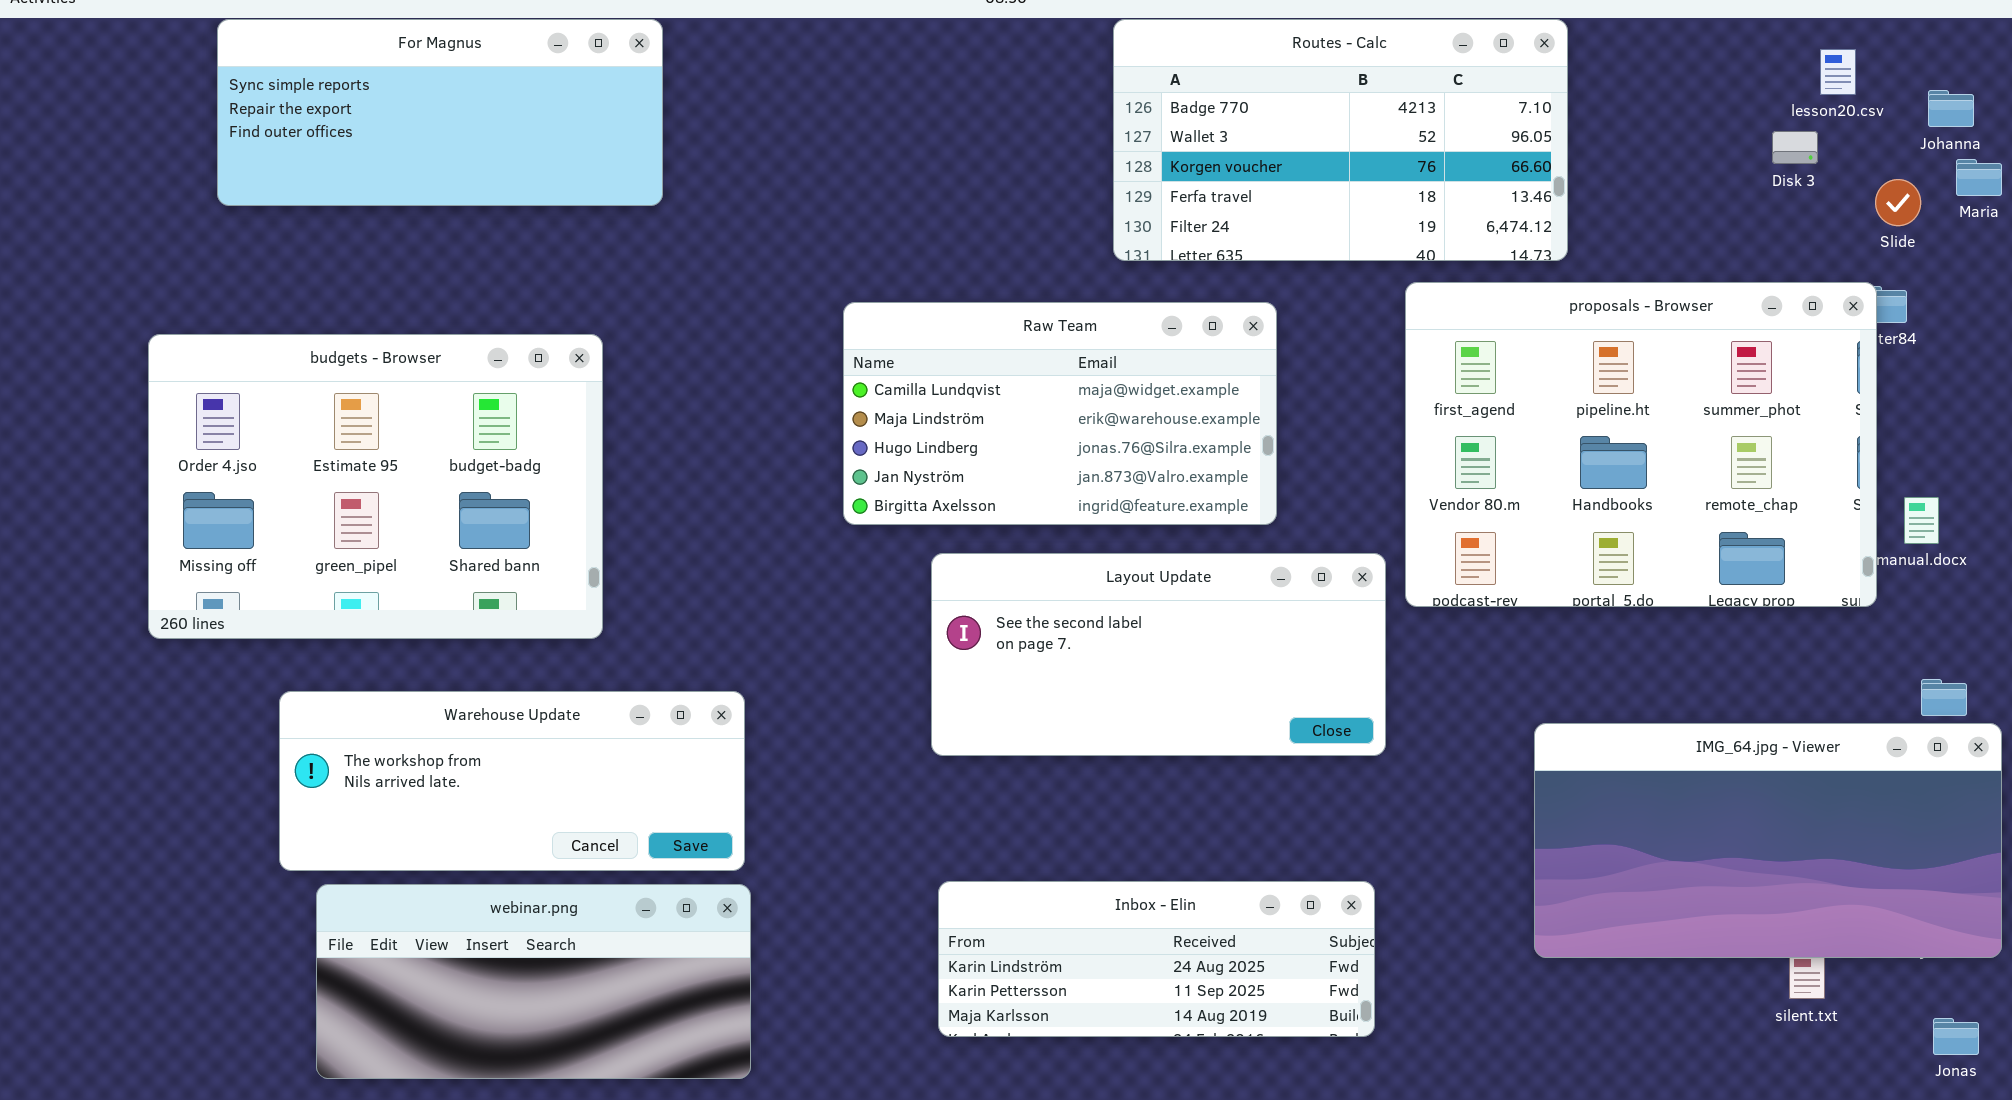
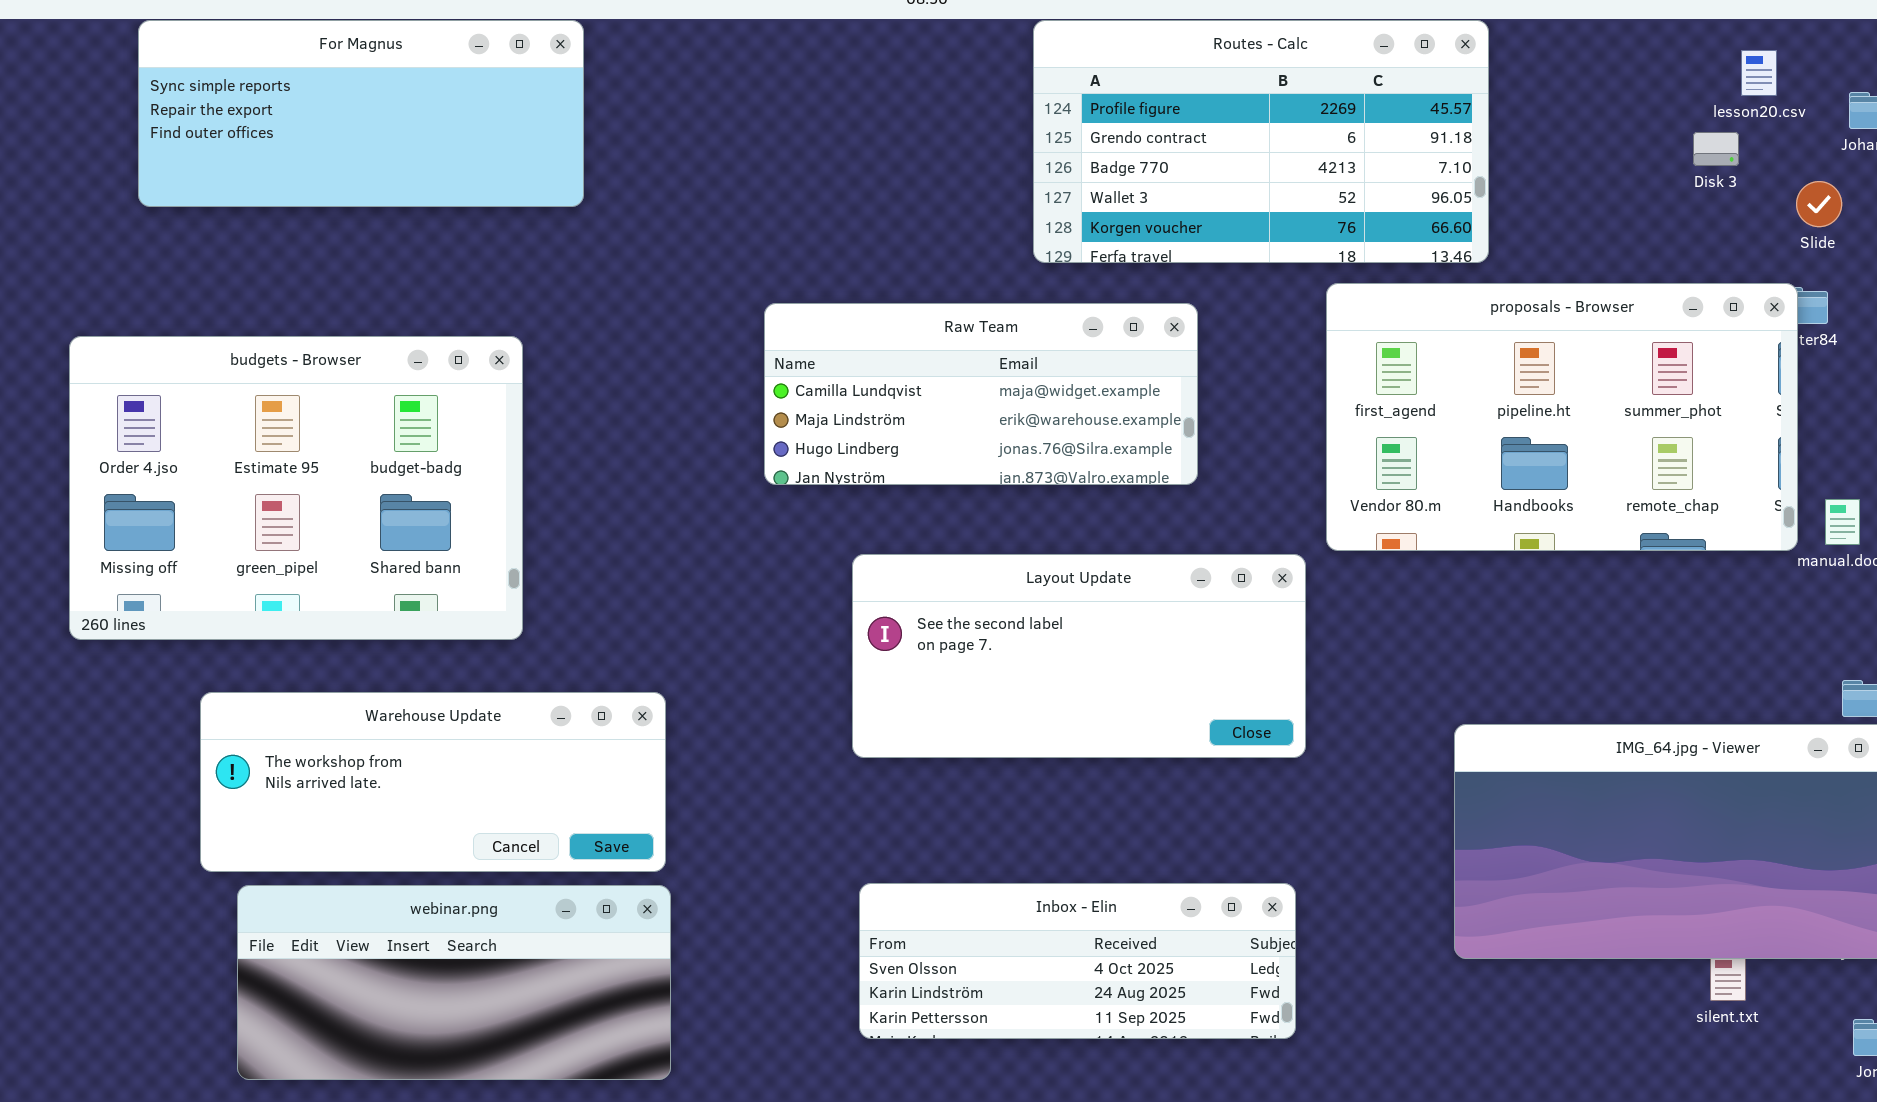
Routes - Calc: [1113,19,1568,261] -> [1033,20,1489,263], scrolled up 2 rows
proposals - Browser: [1405,282,1877,607] -> [1326,283,1798,551], resized
Raw Team: [843,302,1277,525] -> [764,303,1198,485], resized
Inbox - Elin: [938,881,1375,1037] -> [859,883,1296,1039], scrolled up 1 row

